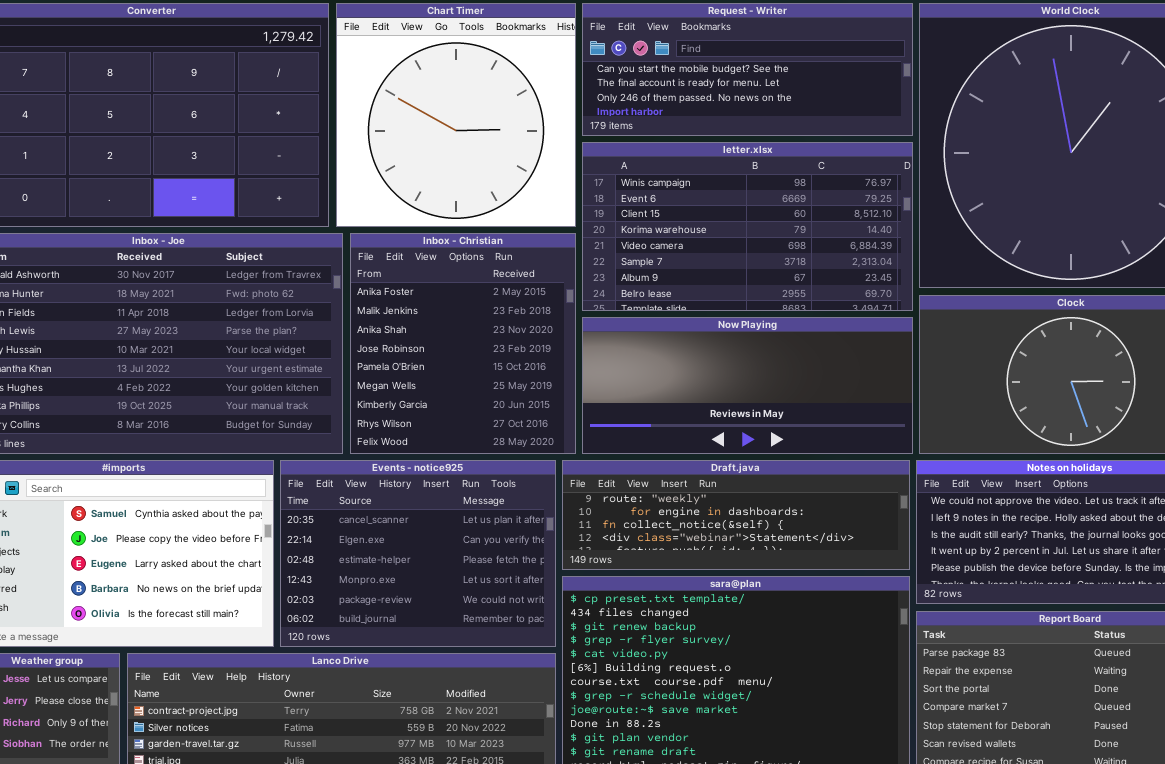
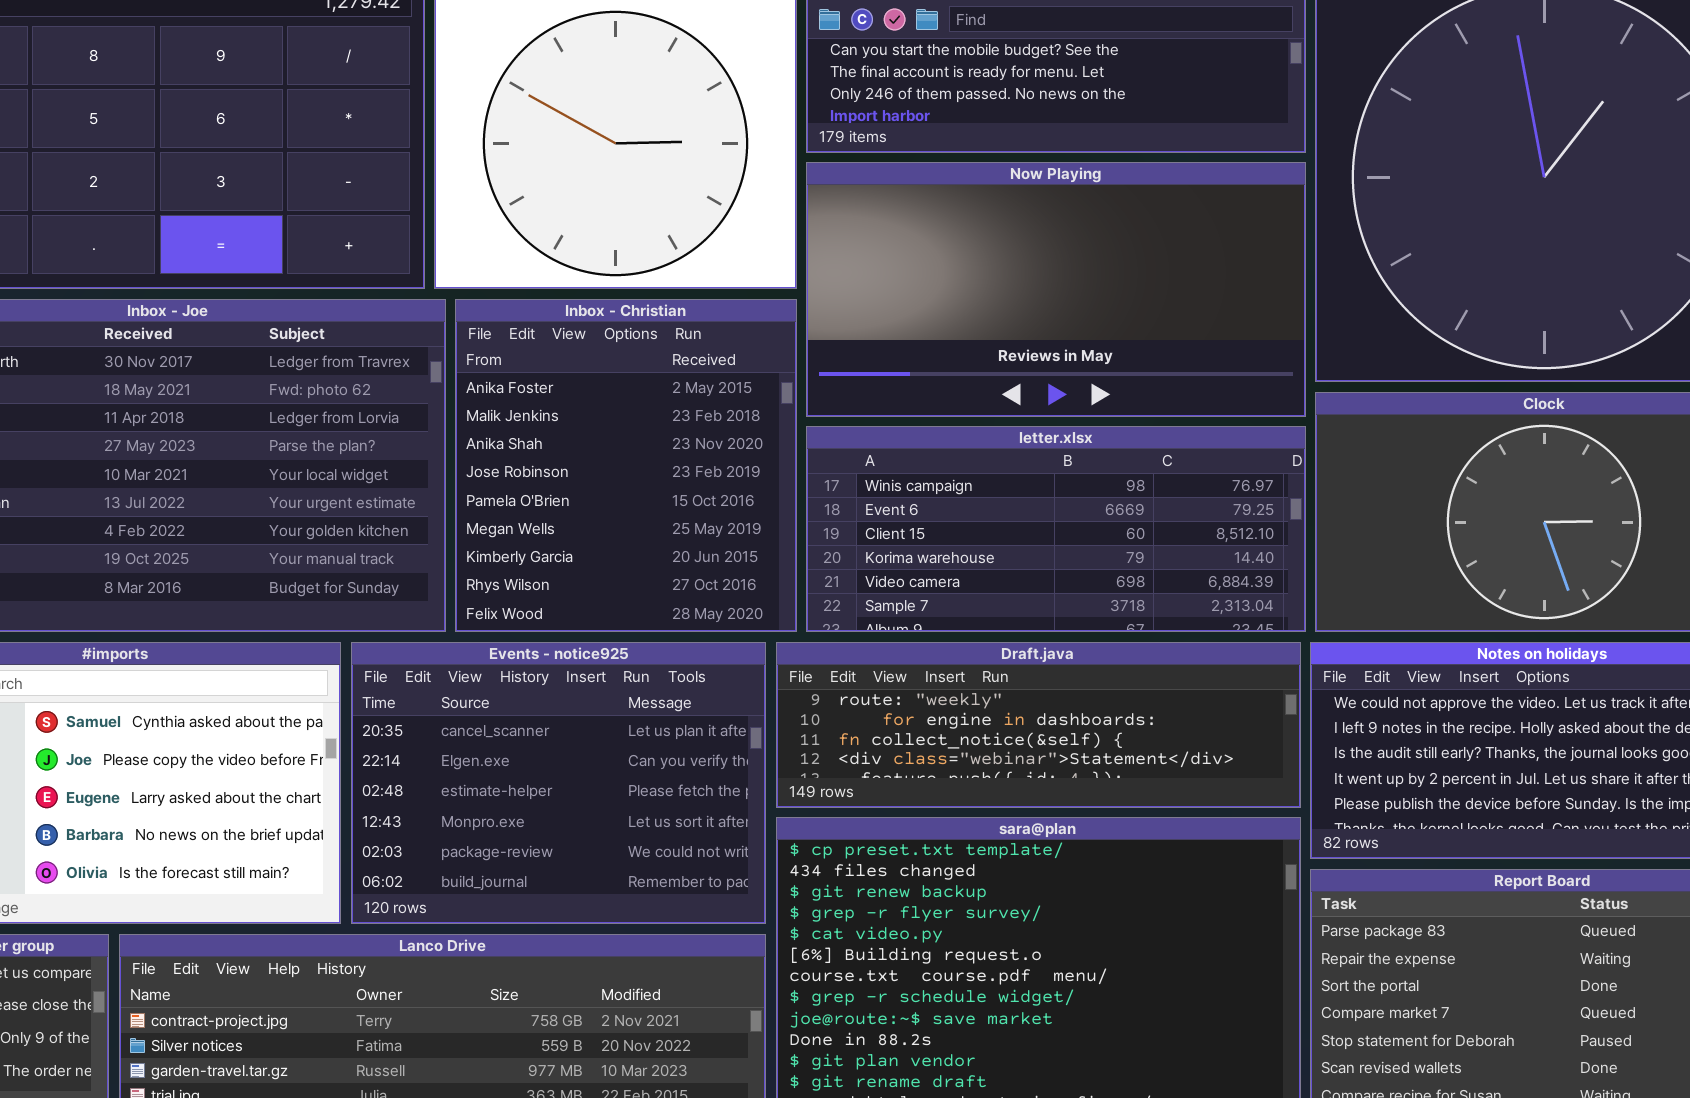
letter.xlsx: [582,142,913,311] -> [806,426,1306,632], moved, resized
Now Playing: [582,317,913,454] -> [806,162,1306,417], moved, resized

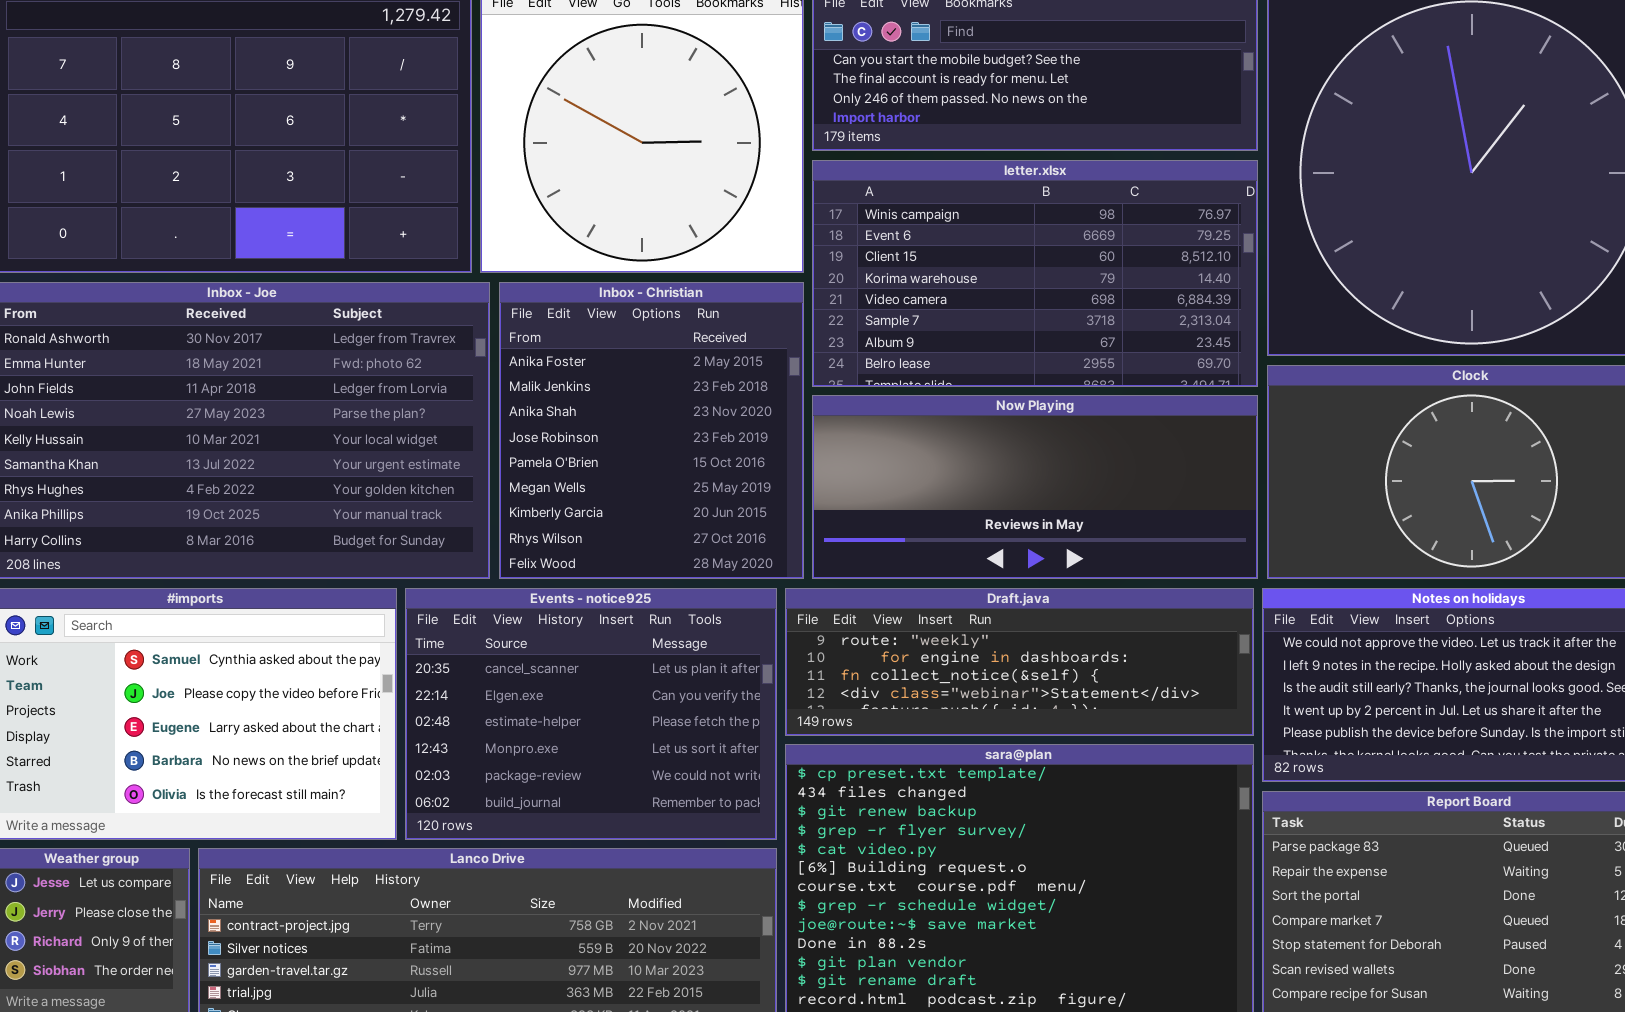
Now Playing: [806,162,1306,417] -> [812,395,1258,579], moved, resized
letter.xlsx: [806,426,1306,632] -> [812,160,1258,387], moved, resized

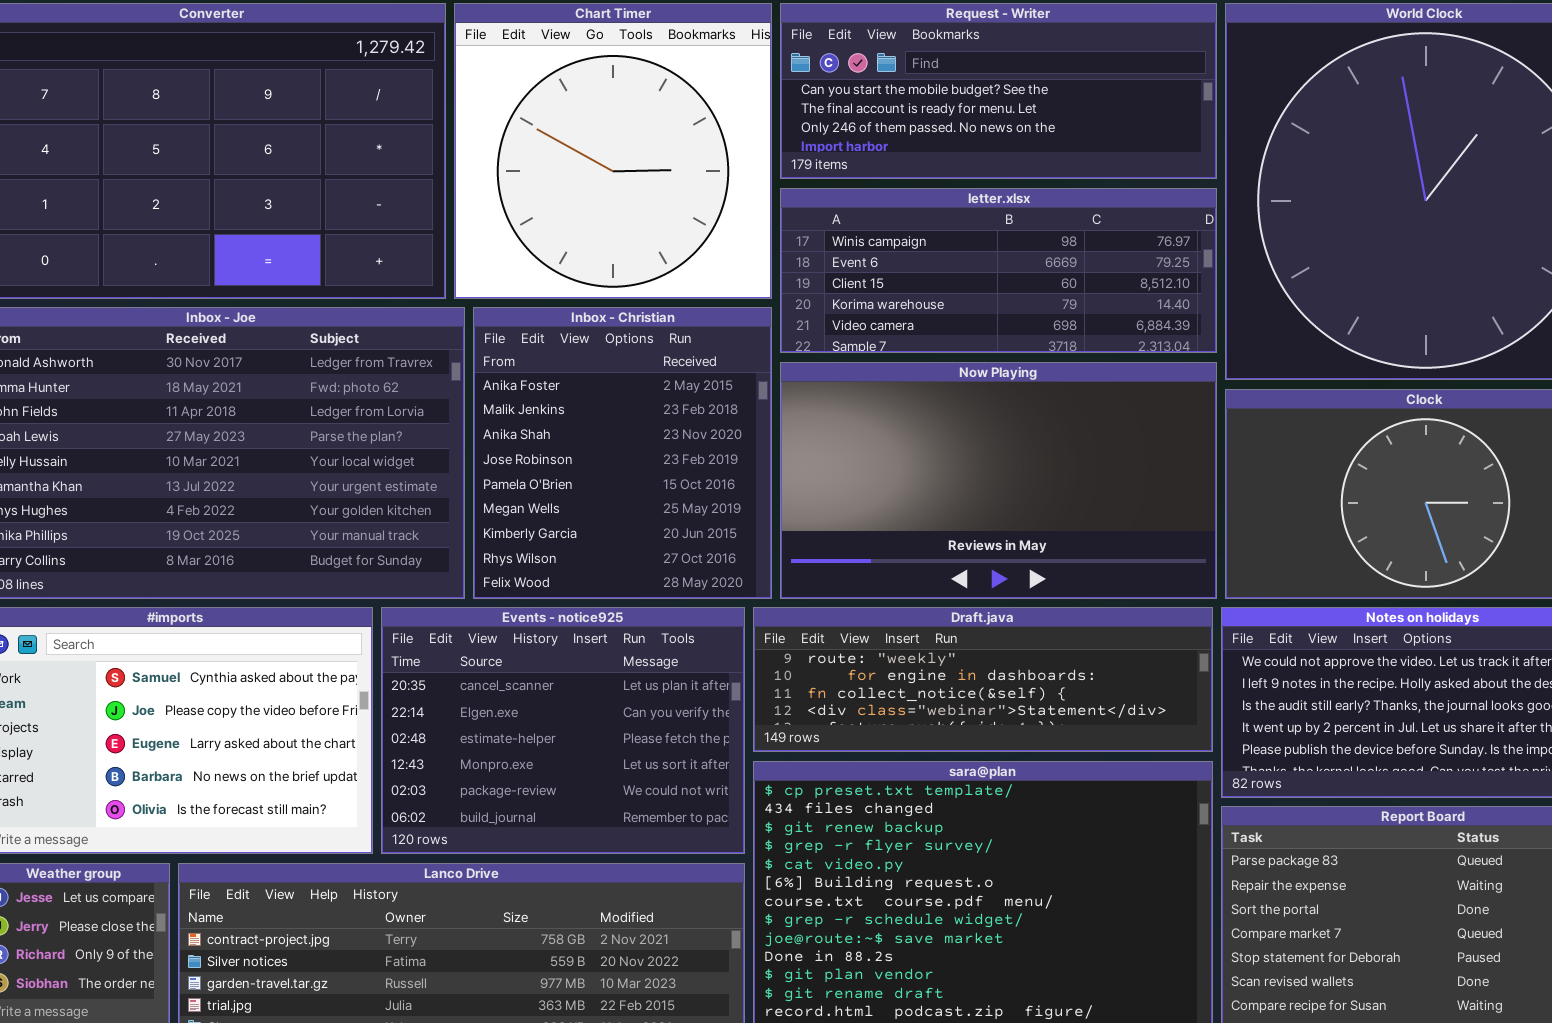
letter.xlsx: [812,160,1258,387] -> [780,188,1217,353], resized
Now Playing: [812,395,1258,579] -> [780,362,1217,599], resized

